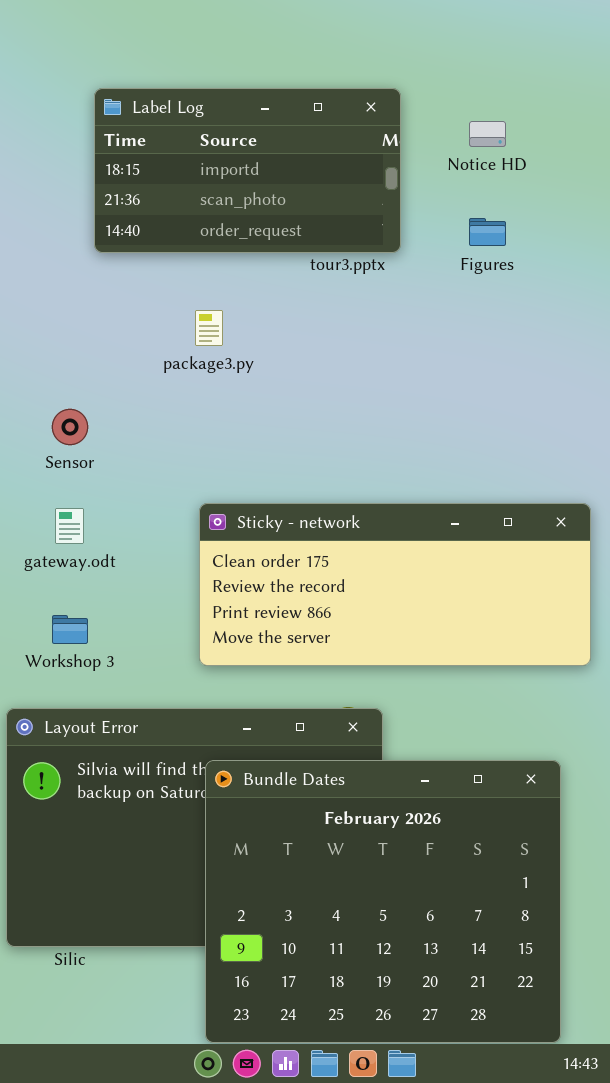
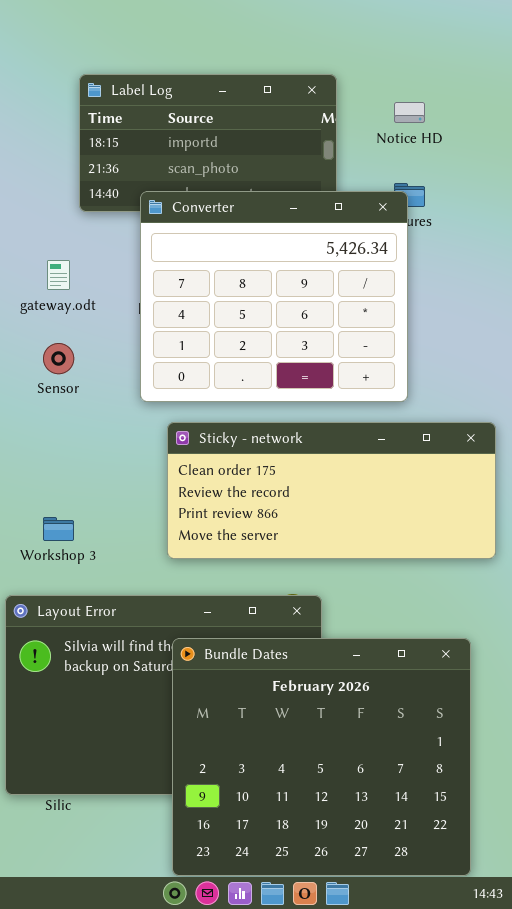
Converter: none -> [140,191,408,402], opened
gateway.odt: [55,508,84,544] -> [47,260,70,290], moved

